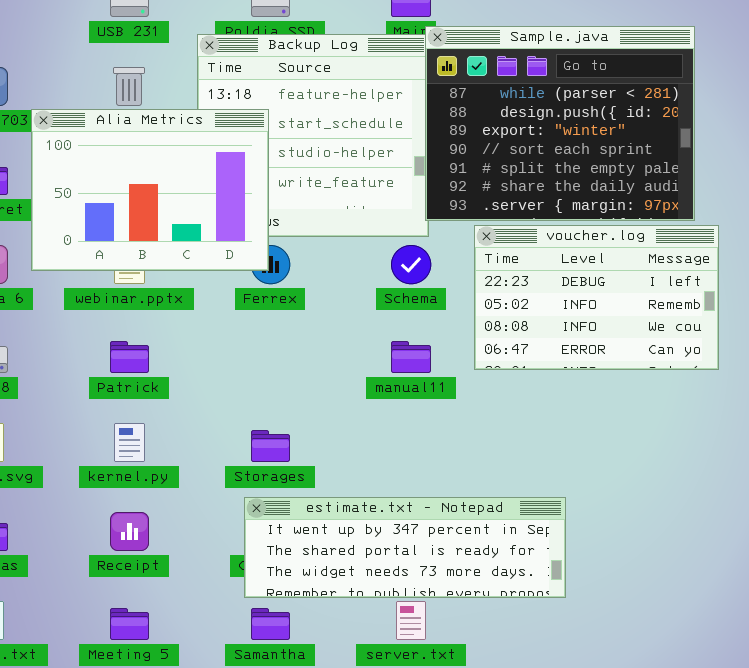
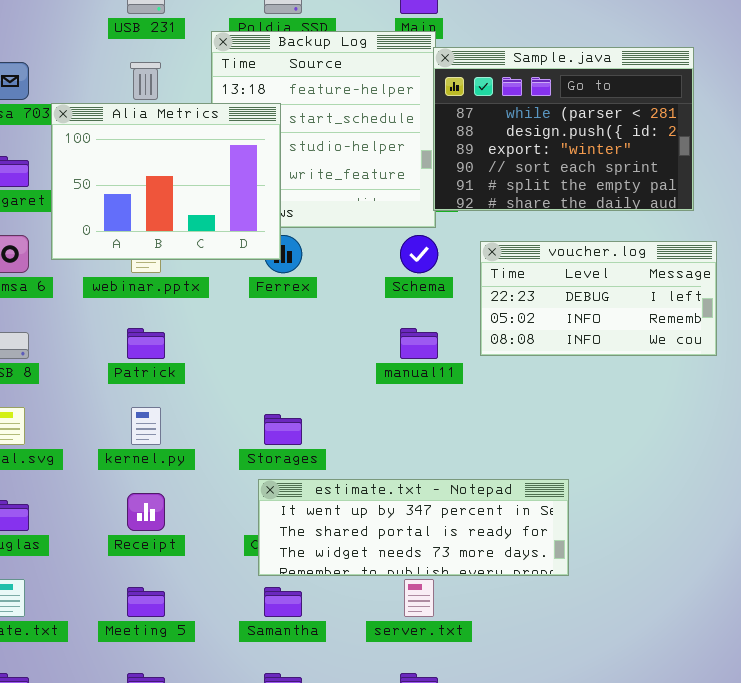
Sample.java: [425,26,695,221] -> [433,47,694,211], resized
voucher.log: [474,225,719,370] -> [480,241,717,356], resized

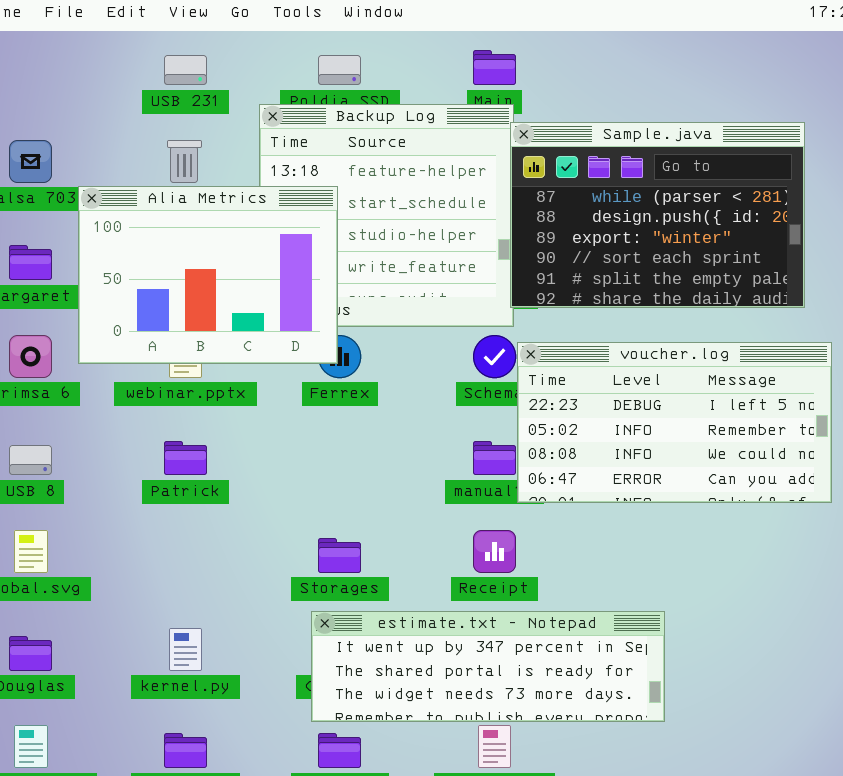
voucher.log: [480,241,717,356] -> [517,342,832,503], resized
kernel.py: [131,407,161,445] -> [169,628,202,671], moved
Receipt: [127,493,165,531] -> [473,530,516,573], moved

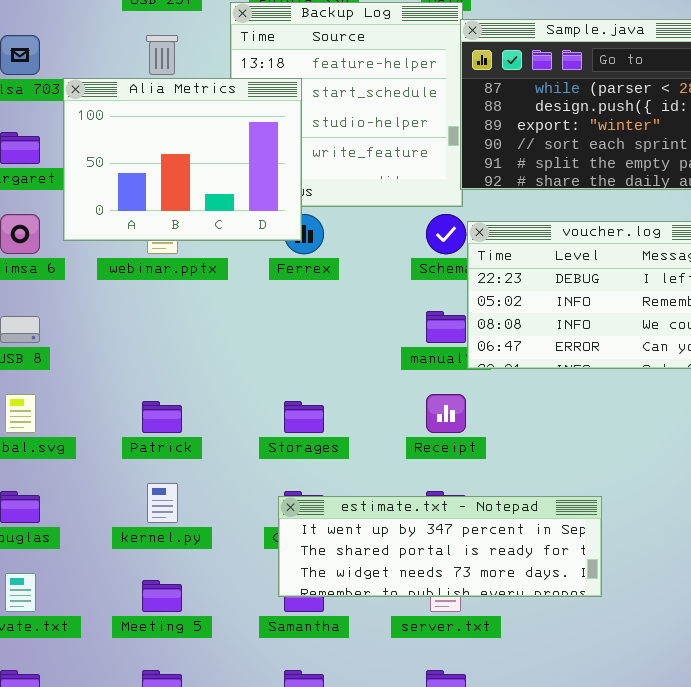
Patrick: [164,441,207,475] -> [142,401,182,433], moved
estimate.txt - Notepad: [311,611,665,722] -> [278,496,602,597], moved

